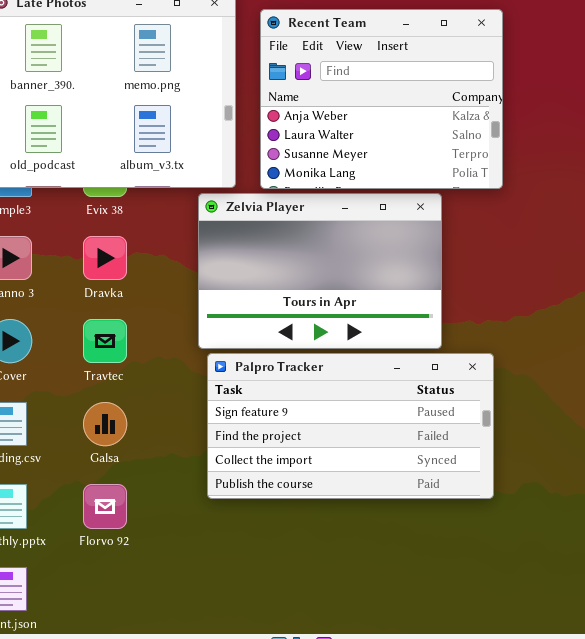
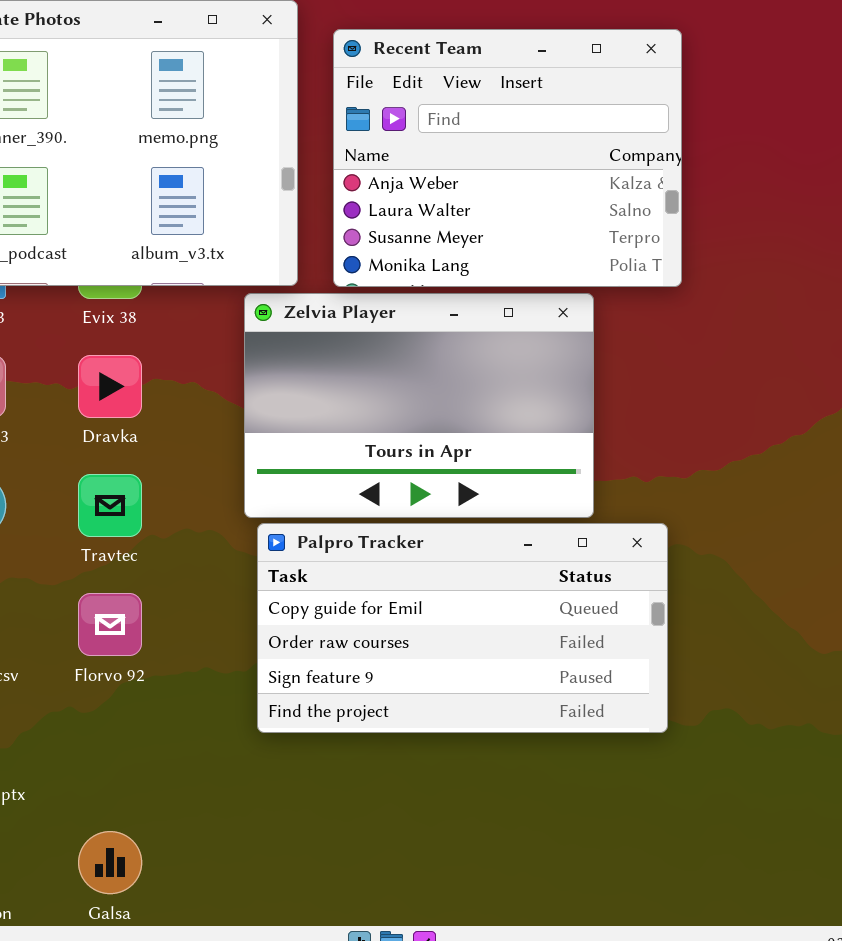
Palpro Tracker: [207,353,494,499] -> [257,523,668,733], scrolled up 2 rows
Galsa: [83,402,127,446] -> [78,831,142,894], moved
Florvo 92: [83,484,127,529] -> [78,593,142,656], moved

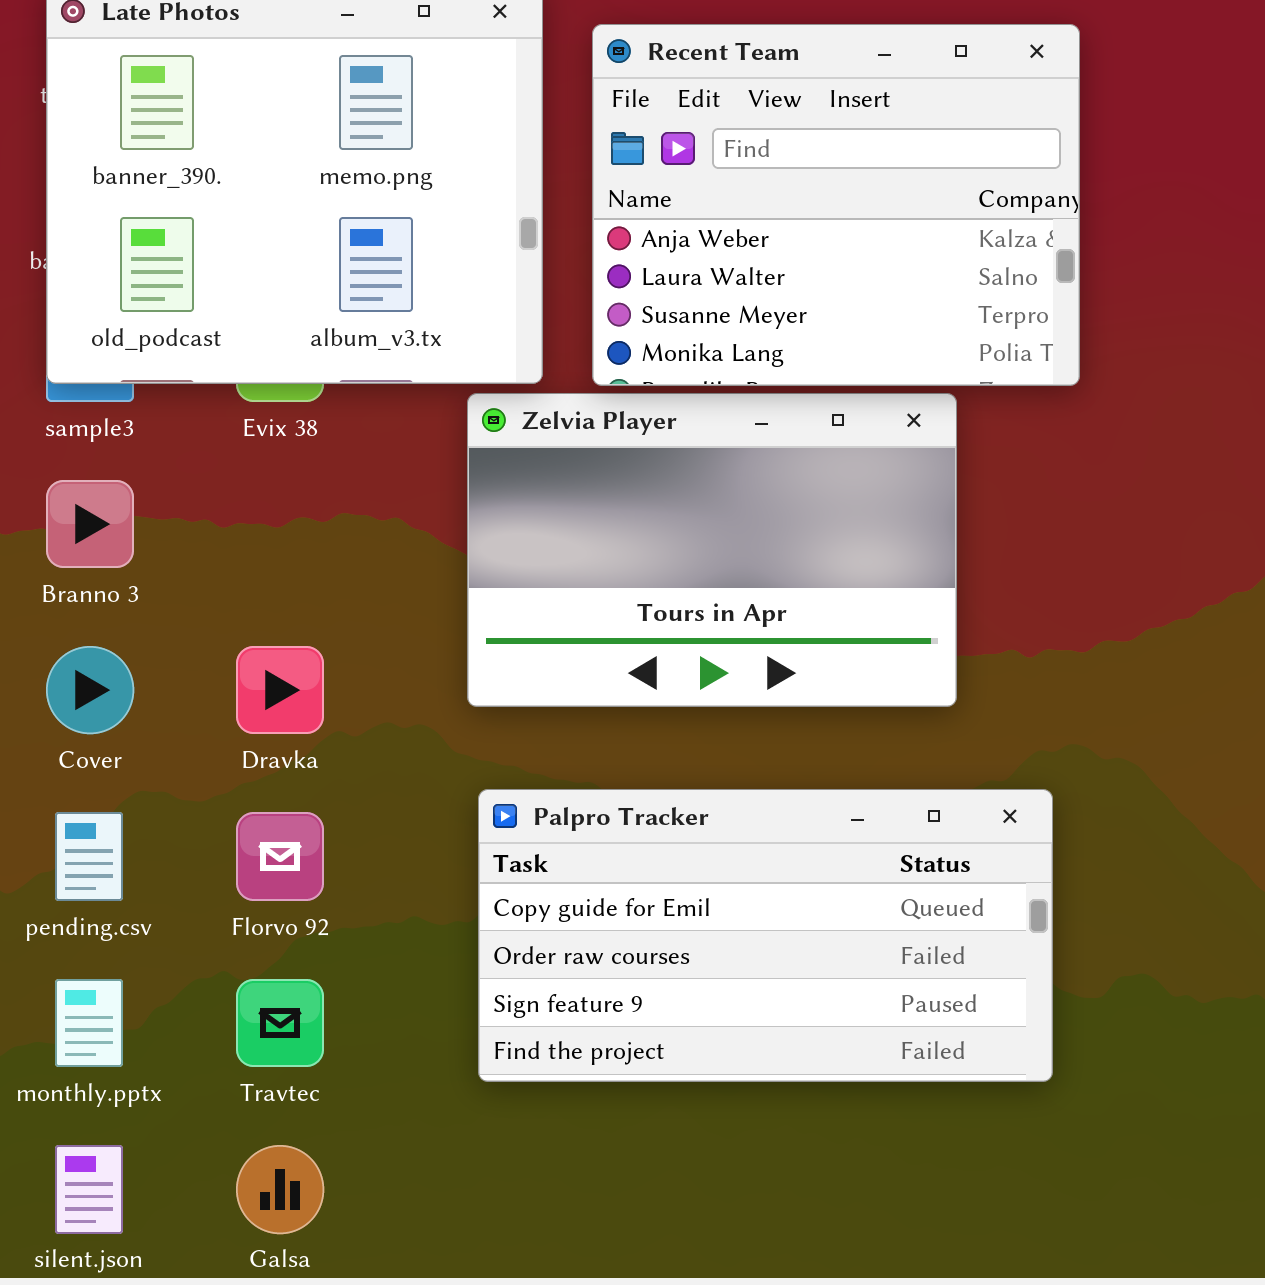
Dravka: [78,355,142,418] -> [236,646,324,734], moved
Travtec: [78,474,142,537] -> [236,979,324,1067], moved
Palpro Tracker: [257,523,668,733] -> [478,789,1053,1082], moved

